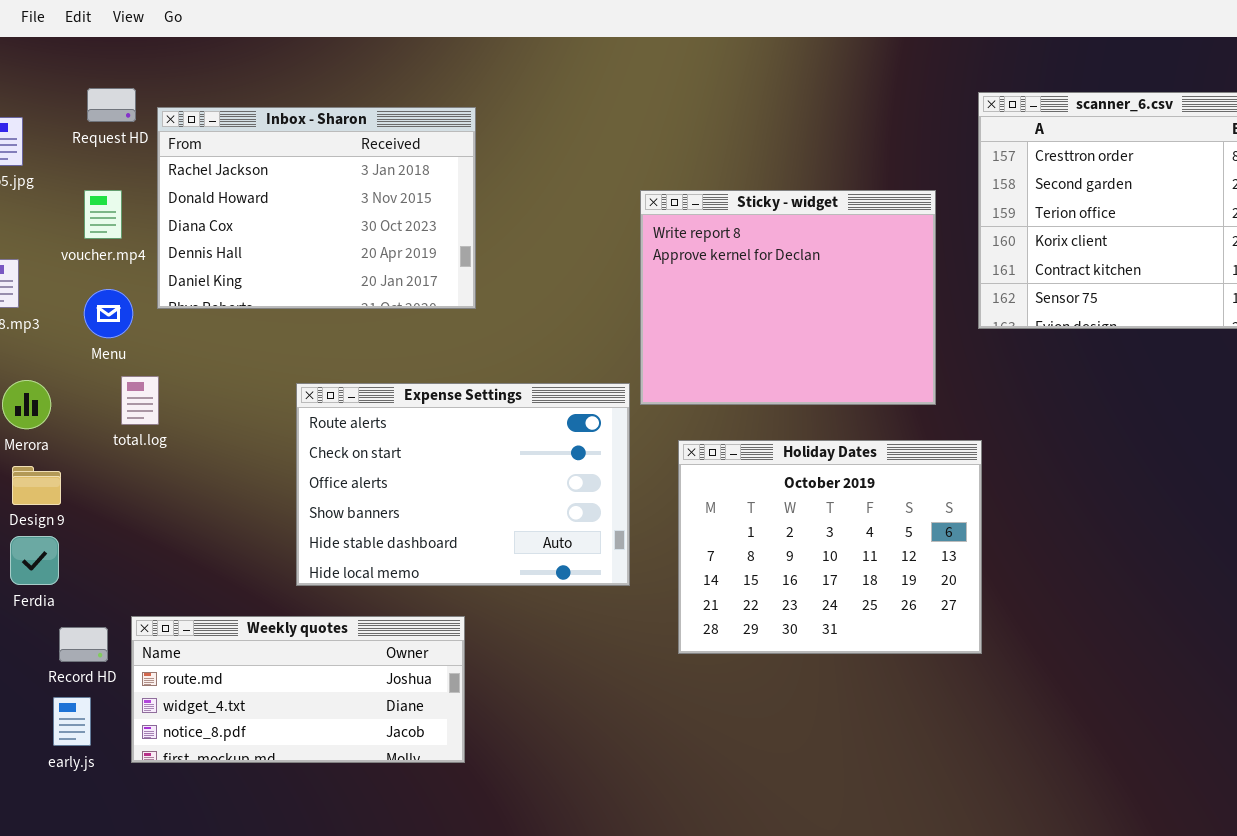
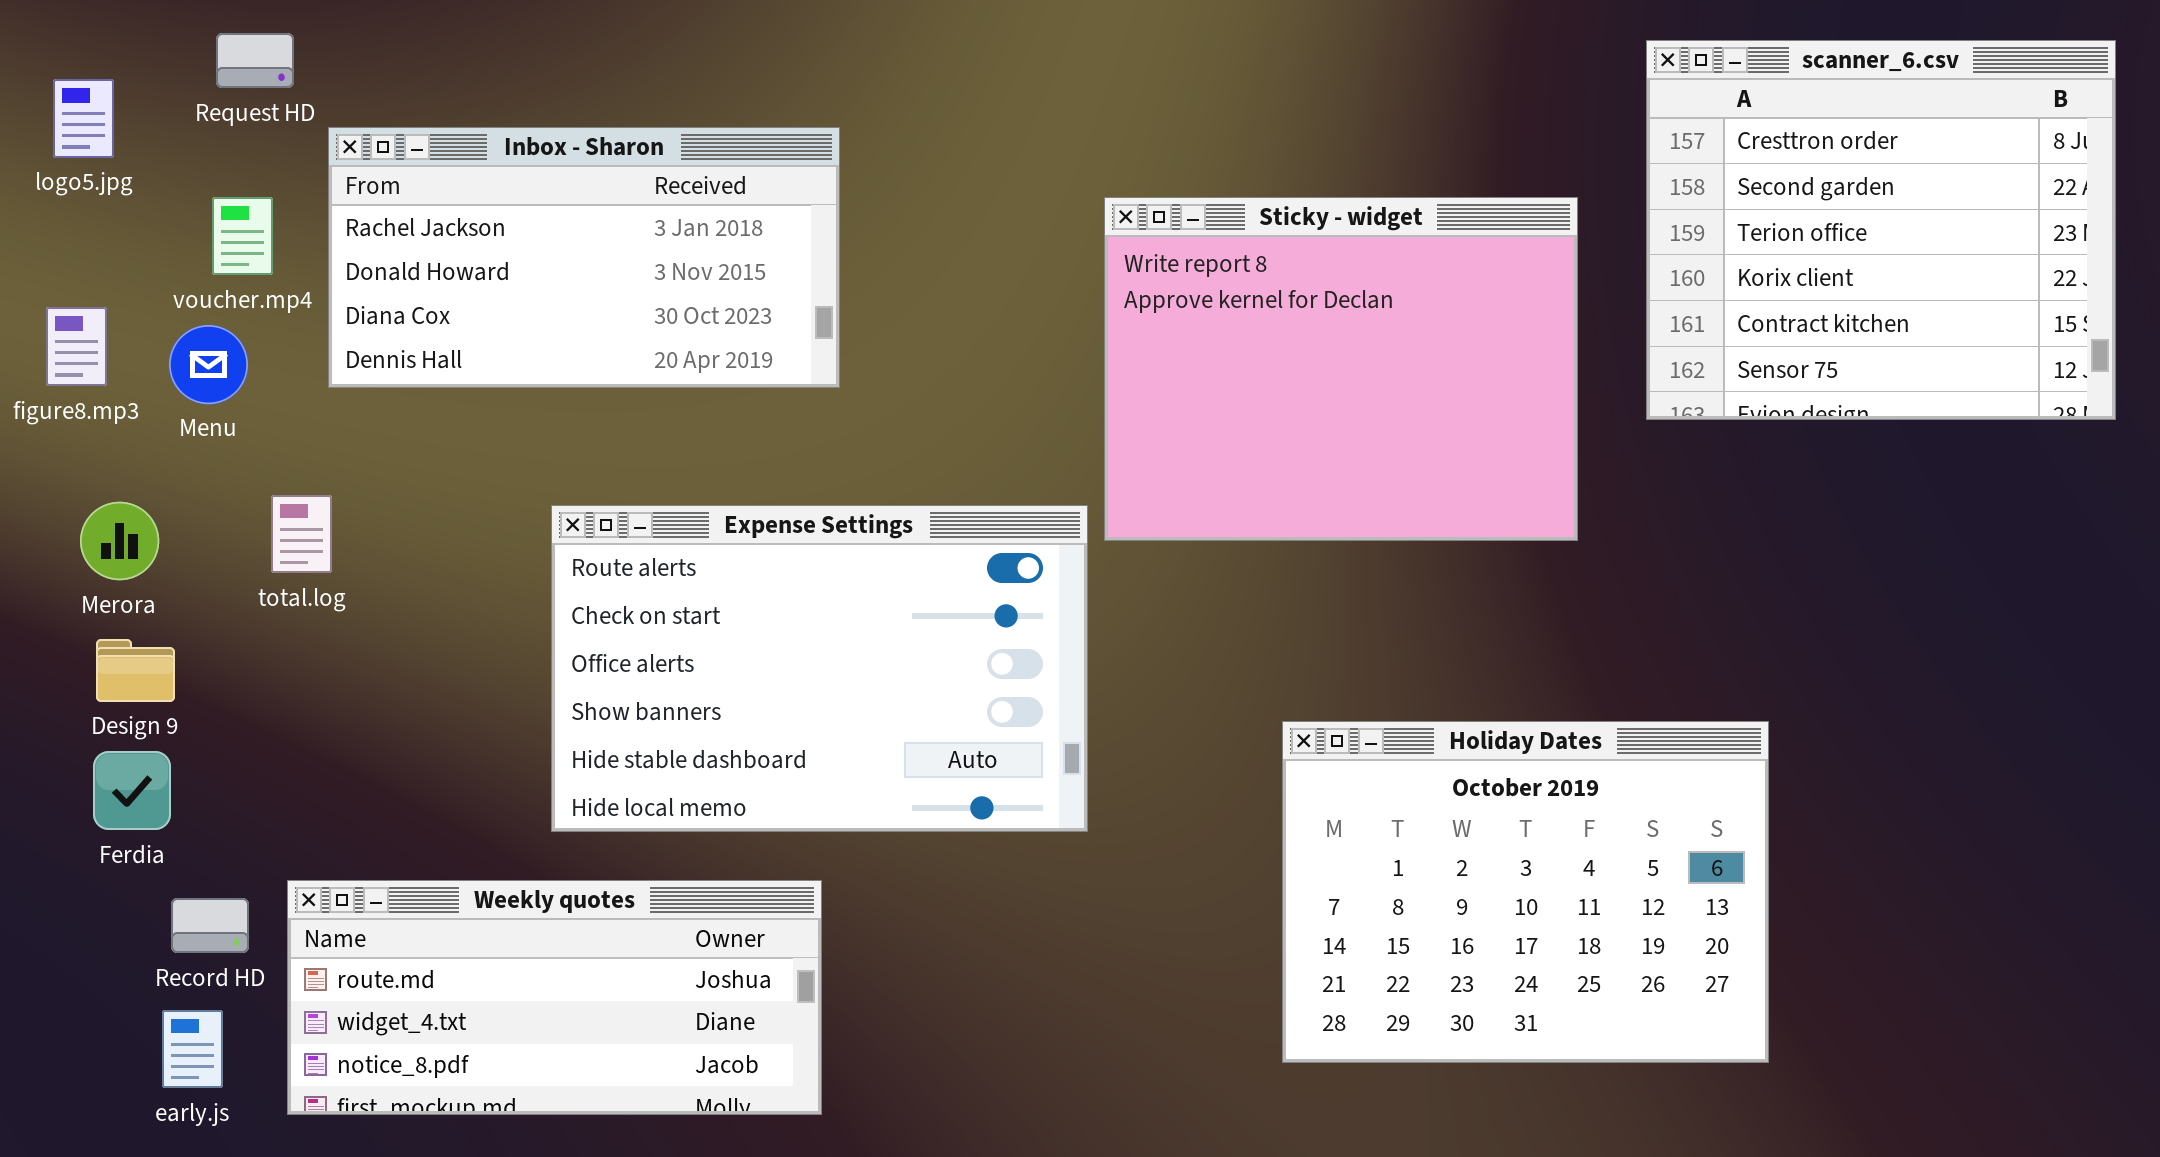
Inbox - Sharon: [157,107,476,309] -> [328,127,840,388], resized
Menu: [84,289,133,338] -> [169,325,248,404], moved
Holiday Dates: [678,440,982,654] -> [1282,721,1769,1063], moved

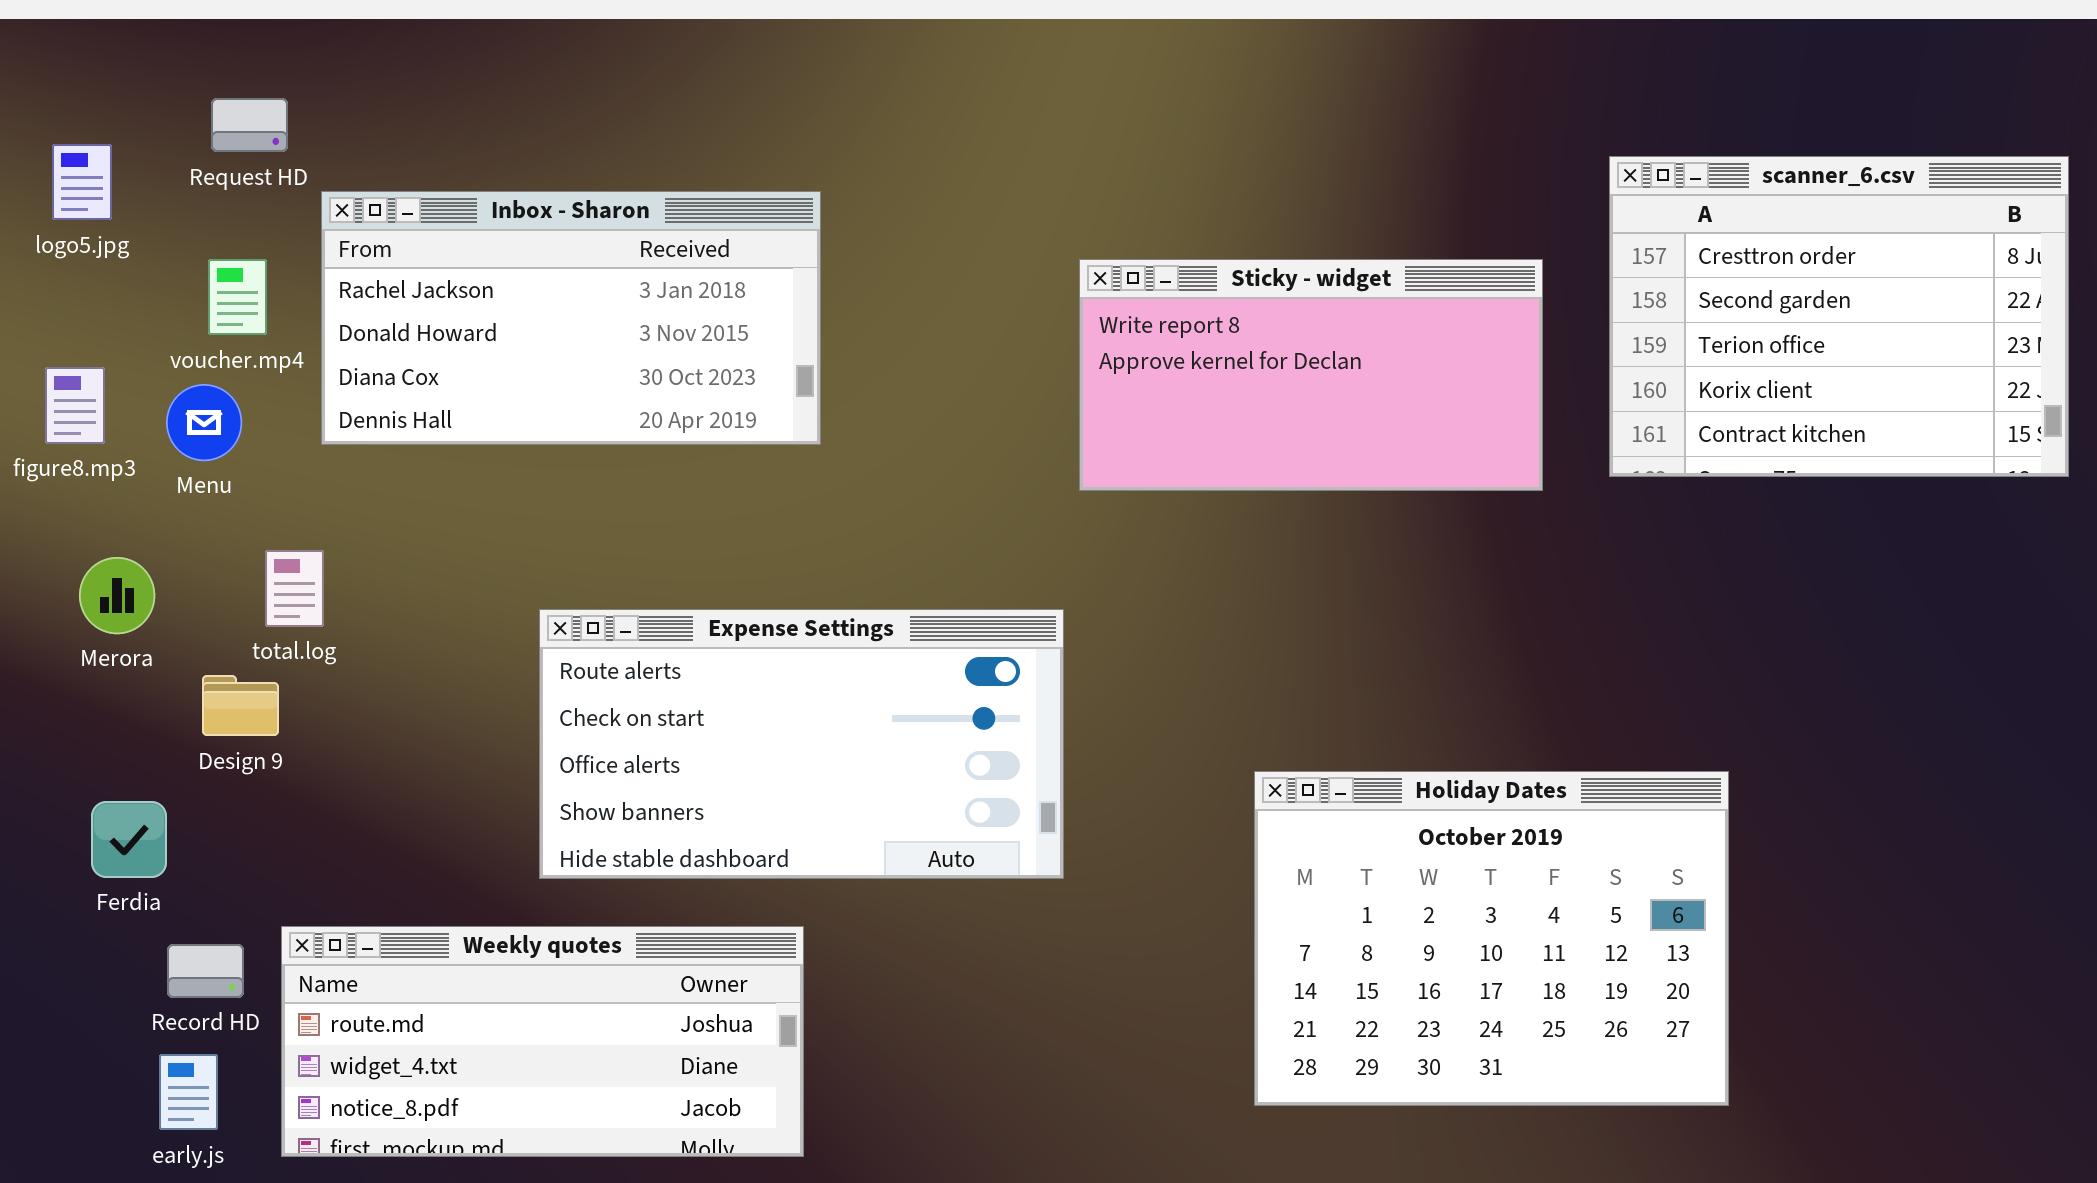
scanner_6.csv: [1646,40,2116,420] -> [1609,156,2069,477], resized
Sticky - widget: [1104,197,1578,541] -> [1079,259,1543,491], resized
Expense Settings: [551,505,1088,832] -> [539,609,1064,879], resized
Design 9: [96,639,175,702] -> [202,675,279,736], moved

